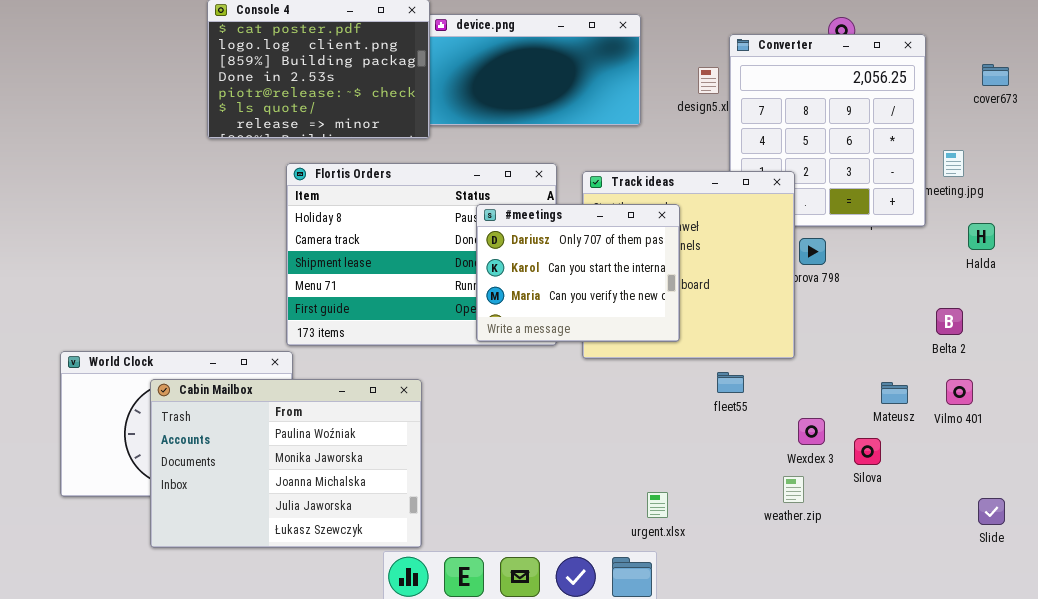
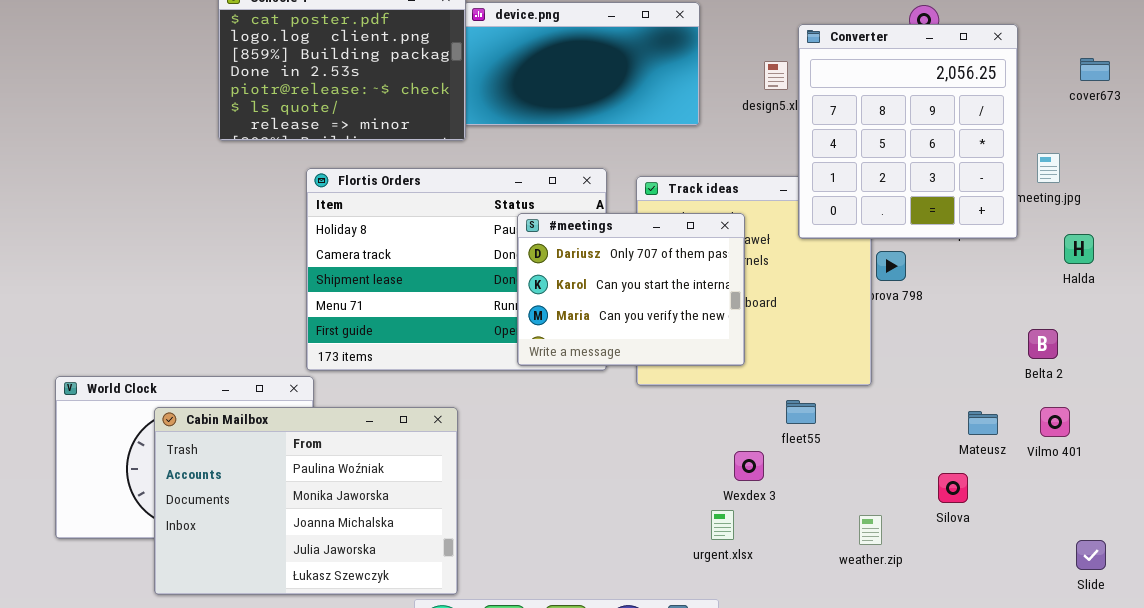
Converter: [729,34,926,227] -> [798,24,1018,239], raised
Wexdex 3: [798,418,825,445] -> [734,451,764,481], moved
urgent.xlsx: [647,492,668,518] -> [711,510,734,540], moved

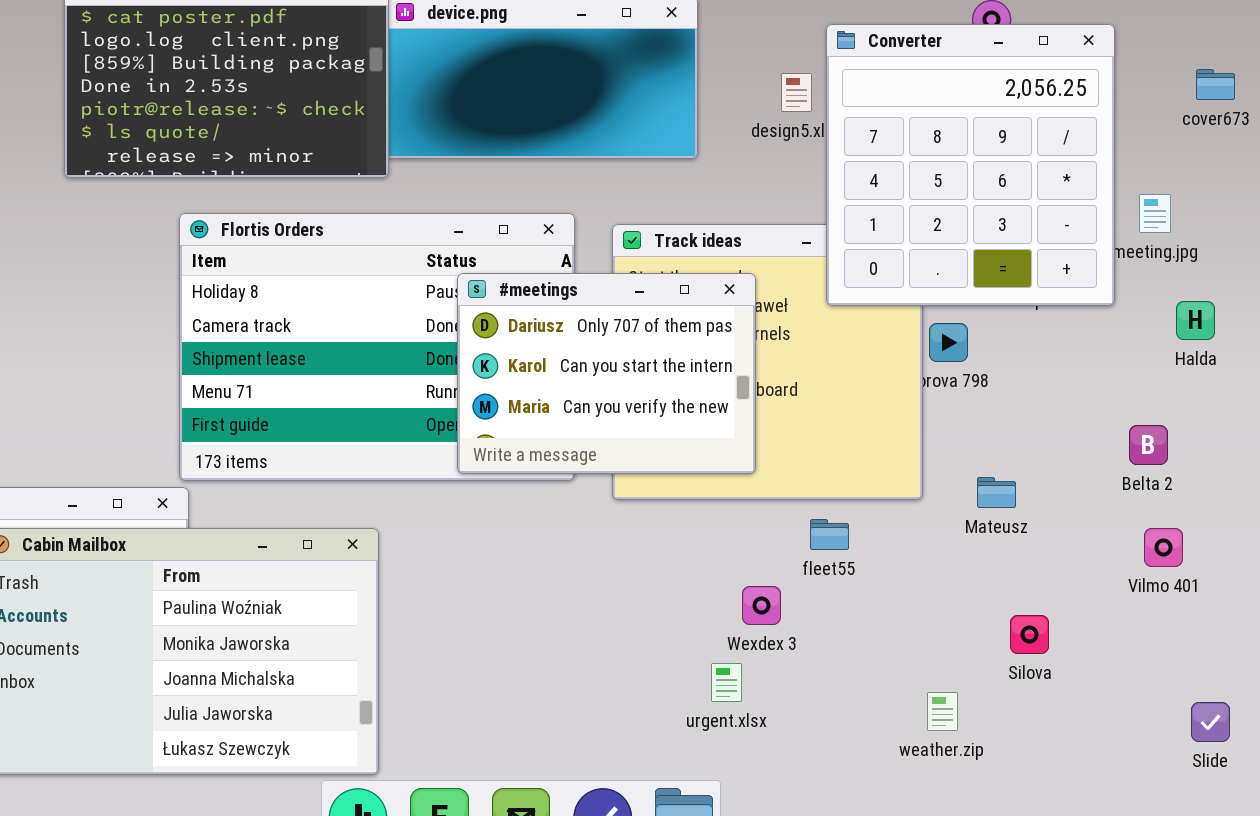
Mateusz: [968,411,998,435] -> [977,477,1016,508], moved
weather.zip: [859,515,882,545] -> [927,692,958,731], moved

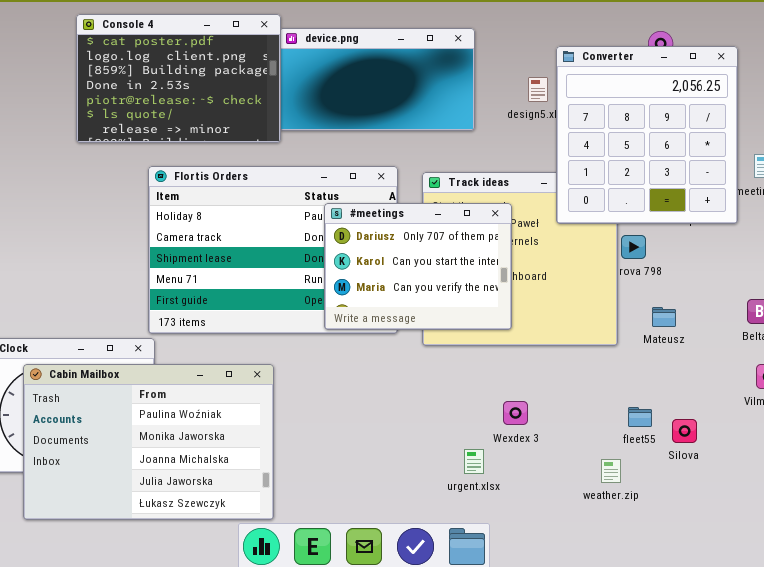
Mateusz: [977,477,1016,508] -> [652,307,676,327], moved
fleet55: [810,519,849,550] -> [628,407,652,427], moved
urgent.xlsx: [711,663,742,702] -> [464,449,484,474], moved
weather.zip: [927,692,958,731] -> [601,459,621,483], moved

